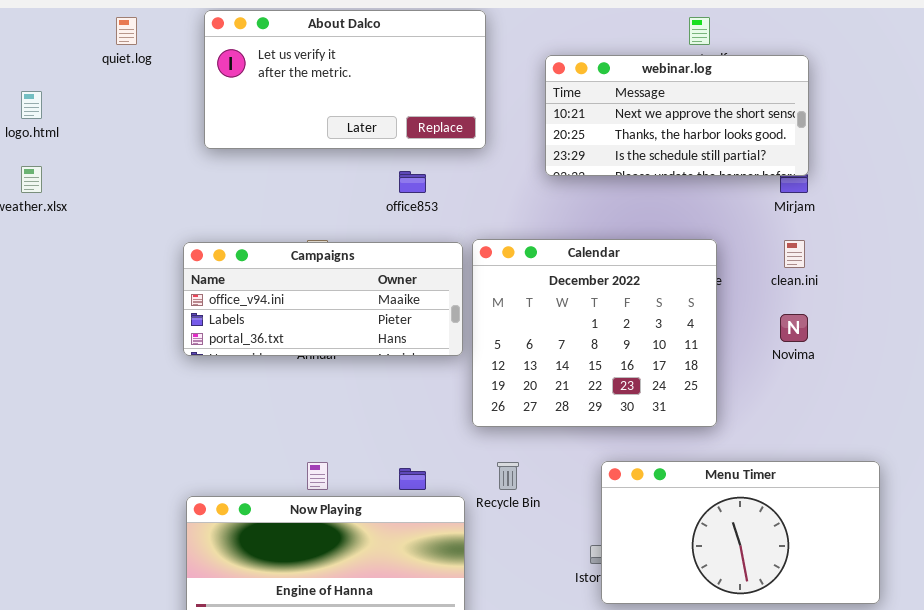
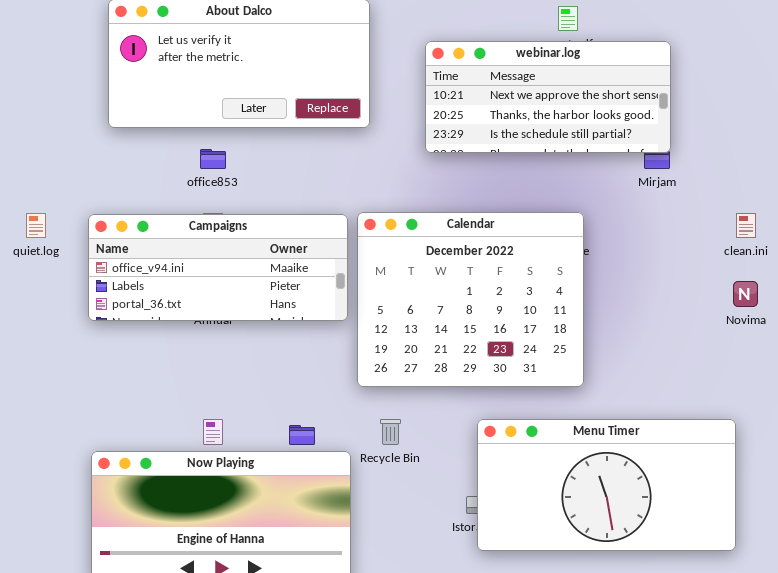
quiet.log: [116,17,137,45] -> [26,213,46,238], moved
office853: [399,171,426,193] -> [200,149,226,169], moved
clean.ini: [784,240,805,268] -> [736,213,756,238], moved
Novima: [780,314,808,342] -> [733,281,758,307], moved

